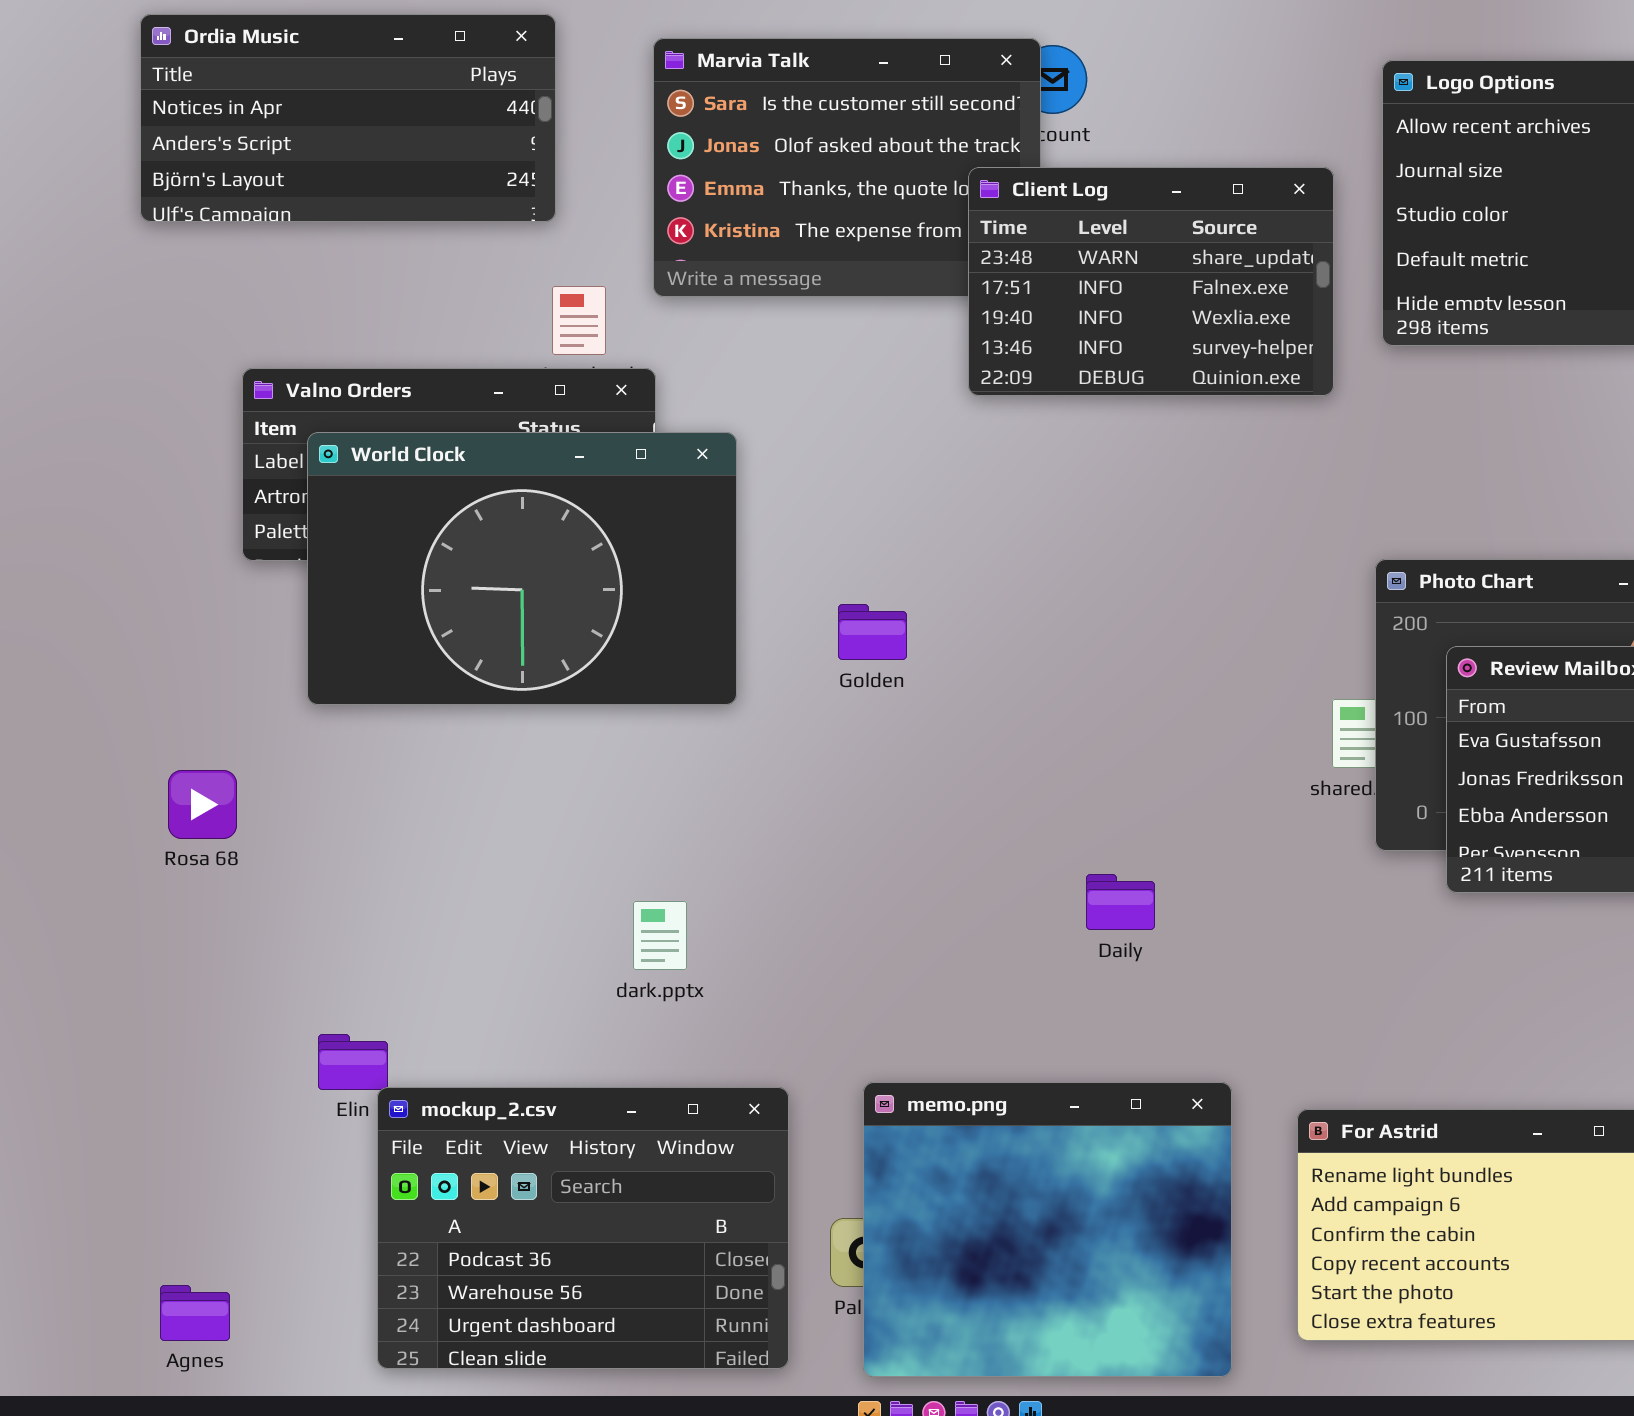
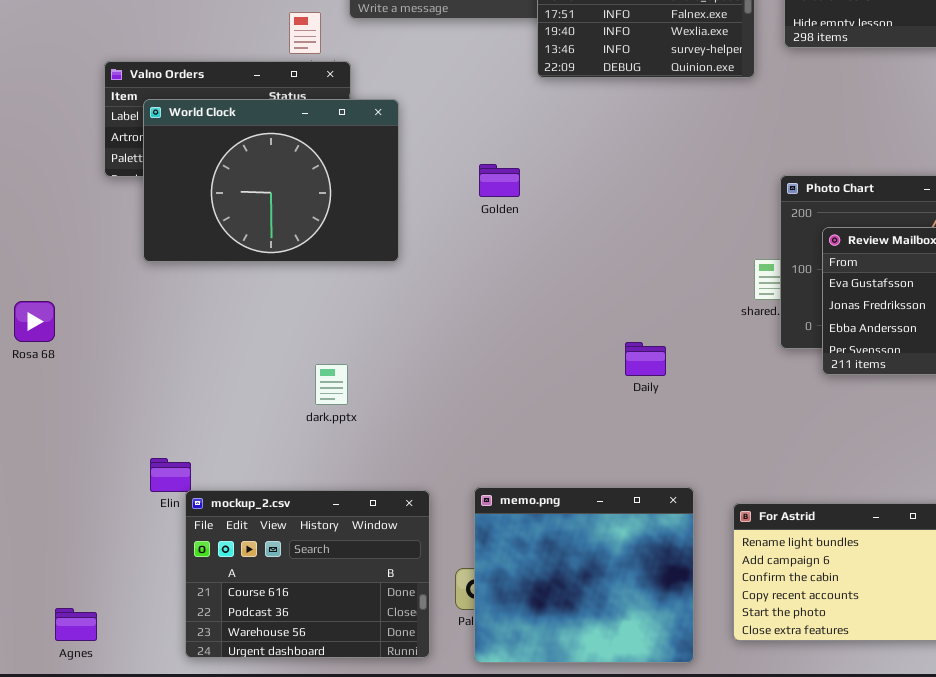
Golden: [838,604,907,660] -> [479,164,520,197], moved
Rosa 68: [168,770,237,839] -> [14,301,55,342], moved
Daily: [1086,874,1155,930] -> [625,342,666,376], moved
dark.pptx: [633,901,687,970] -> [315,364,348,405], moved
mockup_2.csv: [377,1087,789,1369] -> [185,490,430,658], scrolled up 1 row

